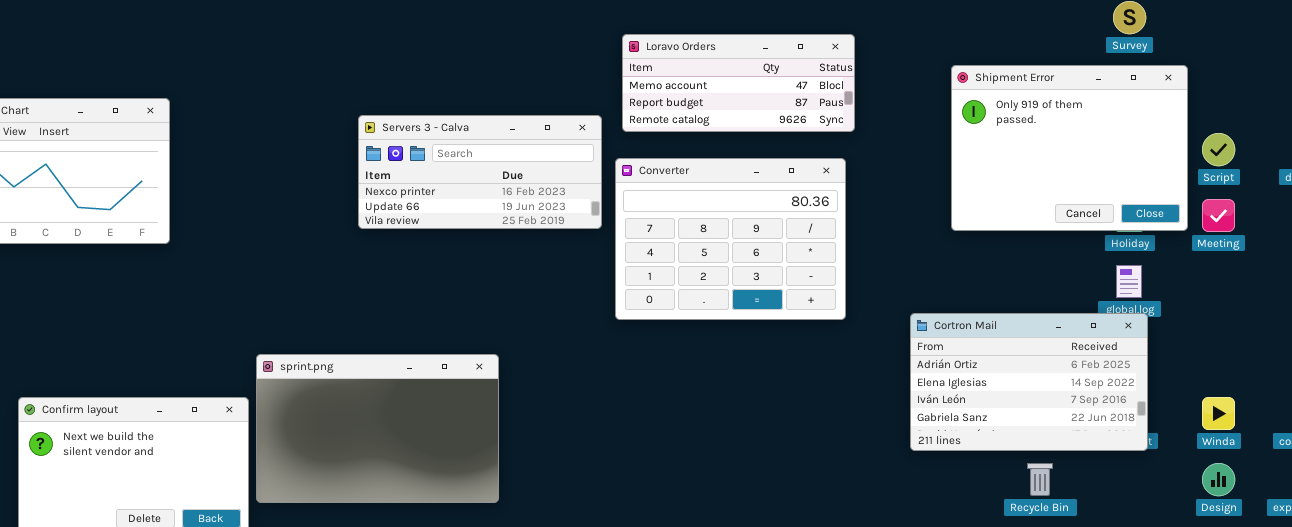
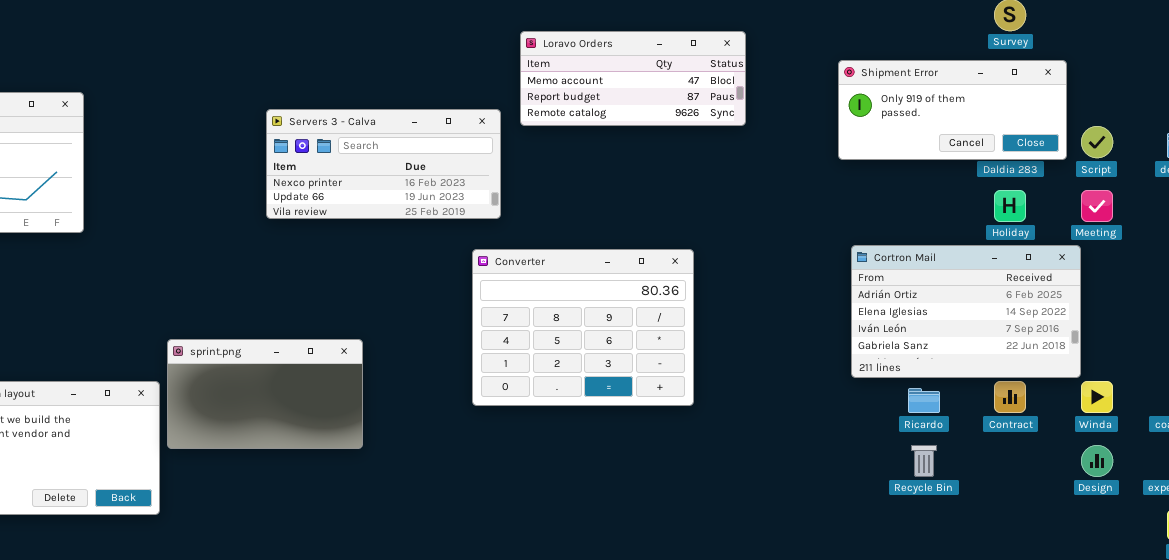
Shipment Error: [951,65,1188,231] -> [838,60,1067,160], resized
Converter: [615,158,846,320] -> [472,249,694,406], moved
Cortron Mail: [910,313,1148,451] -> [851,245,1081,378], moved
sprint.png: [256,354,499,503] -> [167,339,363,449], resized

